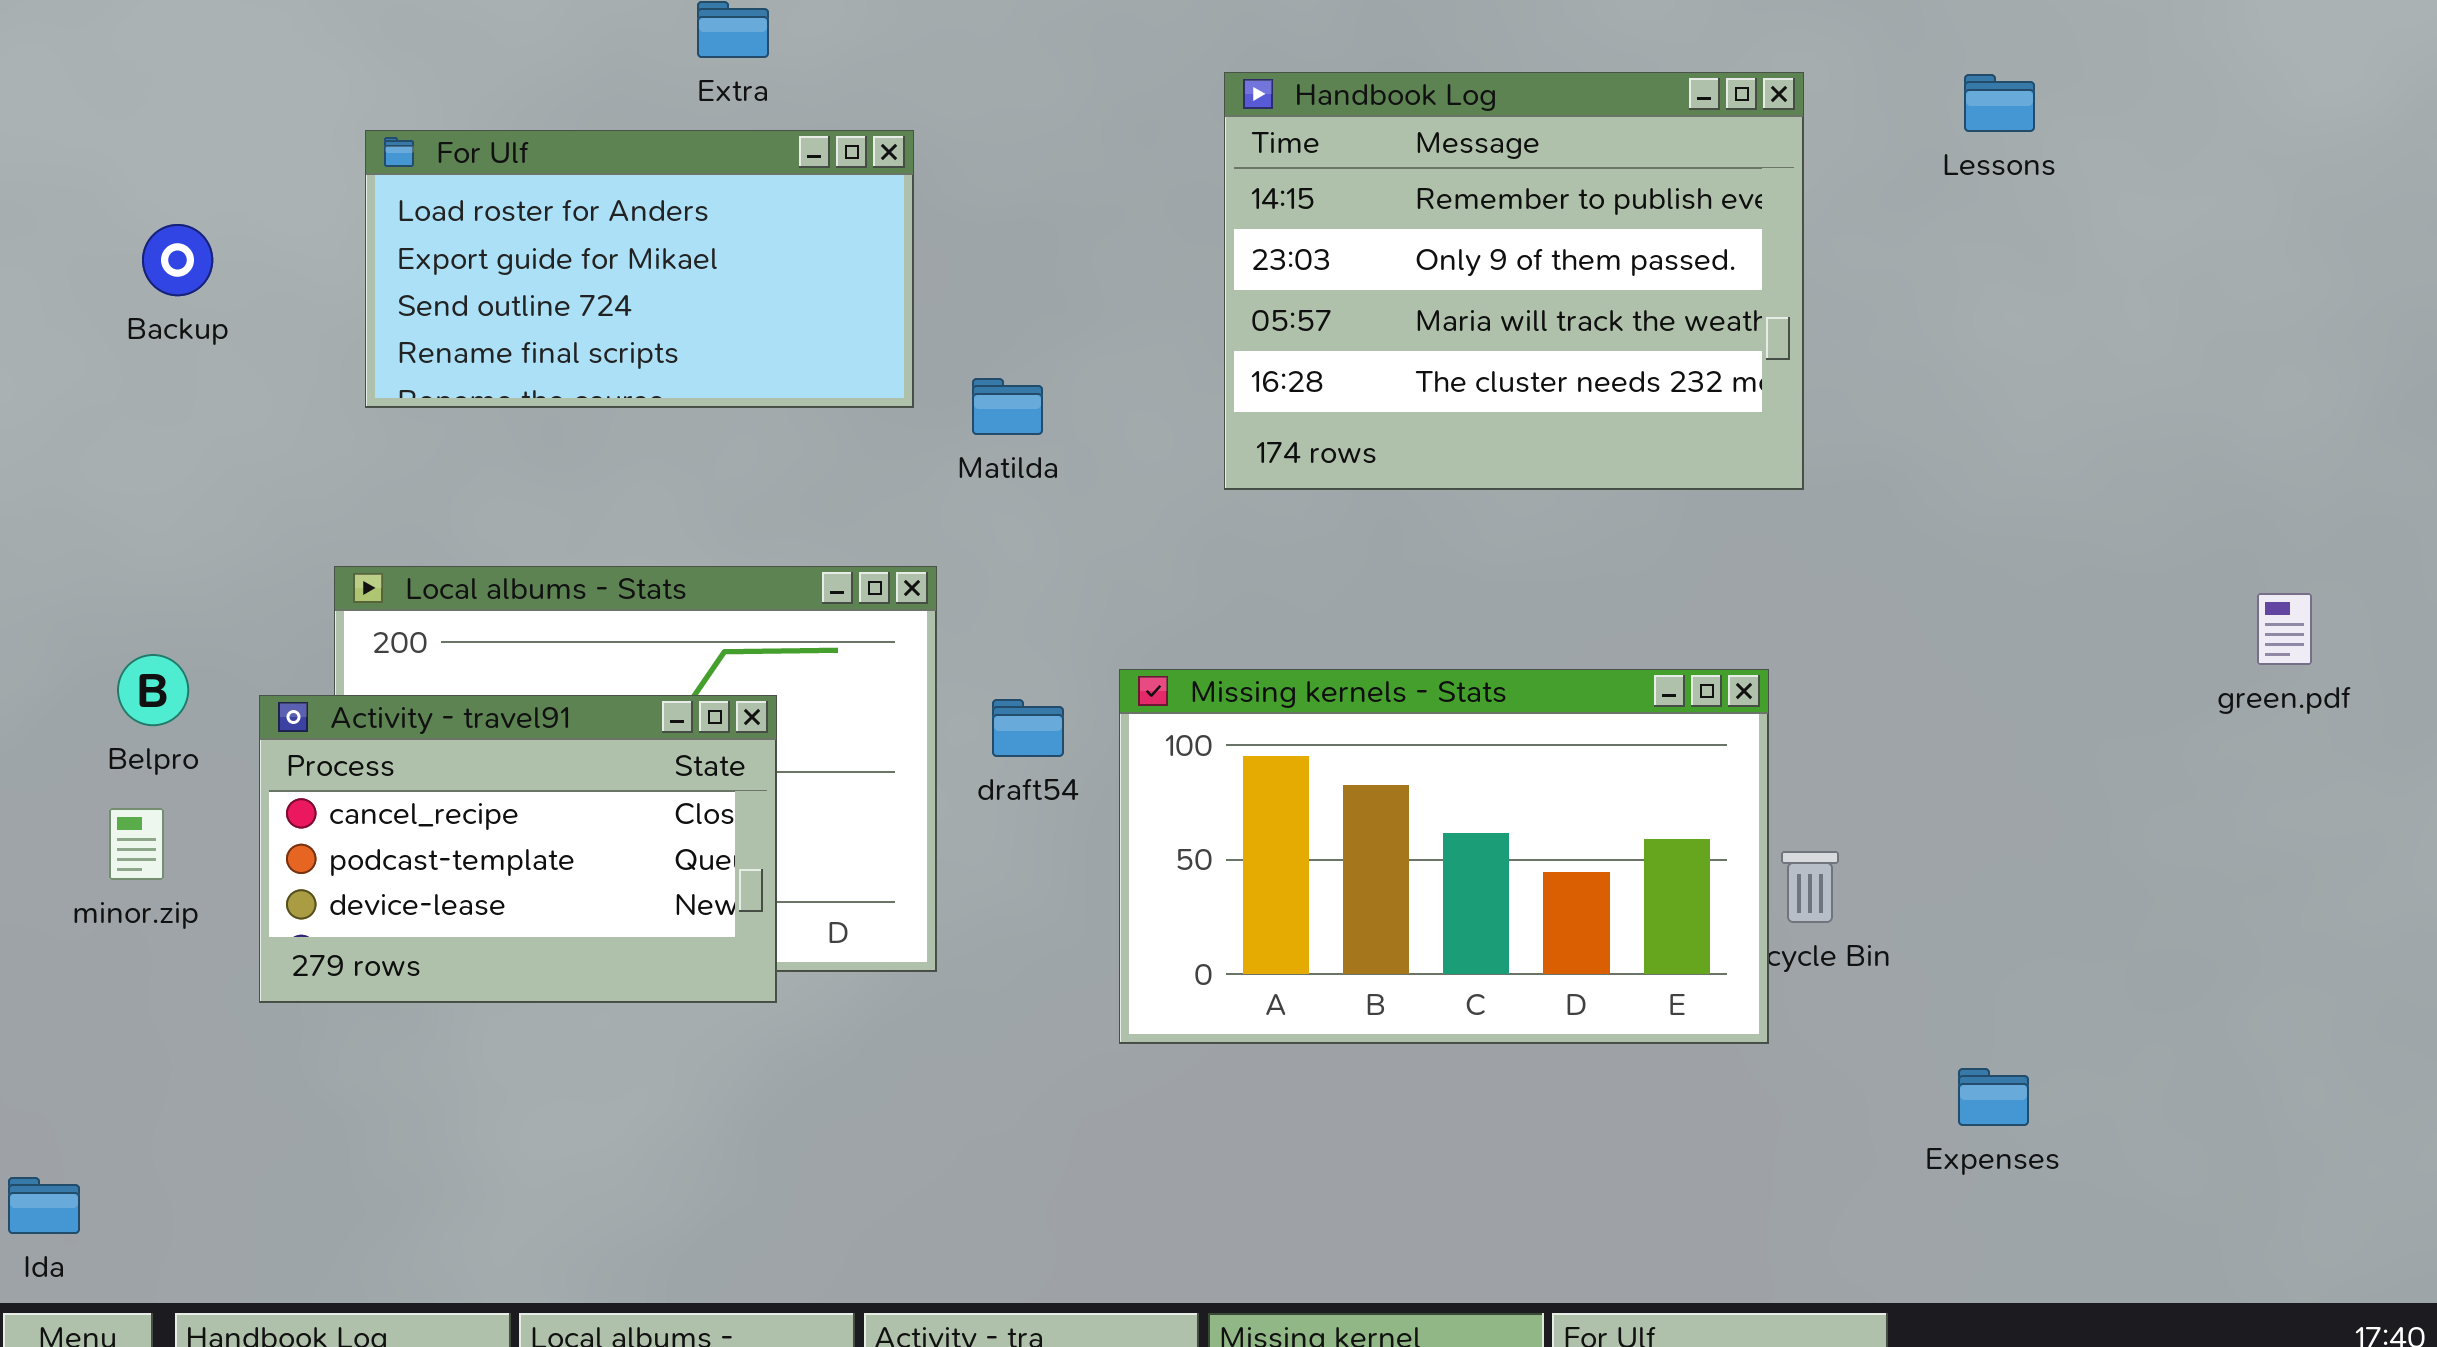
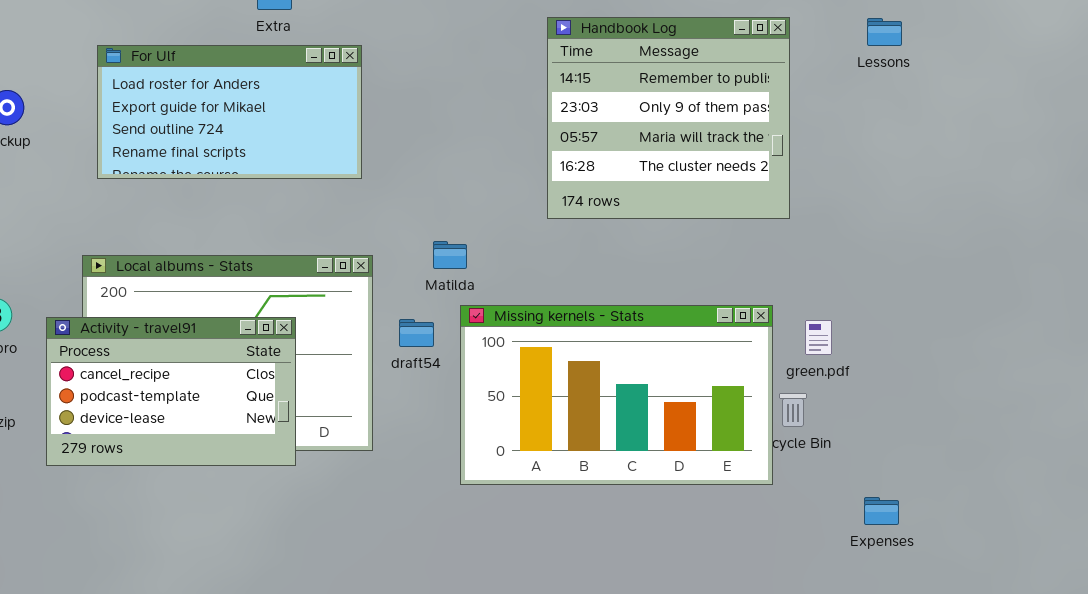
Handbook Log: [1224,72,1804,490] -> [547,17,790,219], resized
Matilda: [972,378,1043,435] -> [433,241,467,269], moved
green.pdf: [2257,593,2312,665] -> [805,320,832,355], moved

